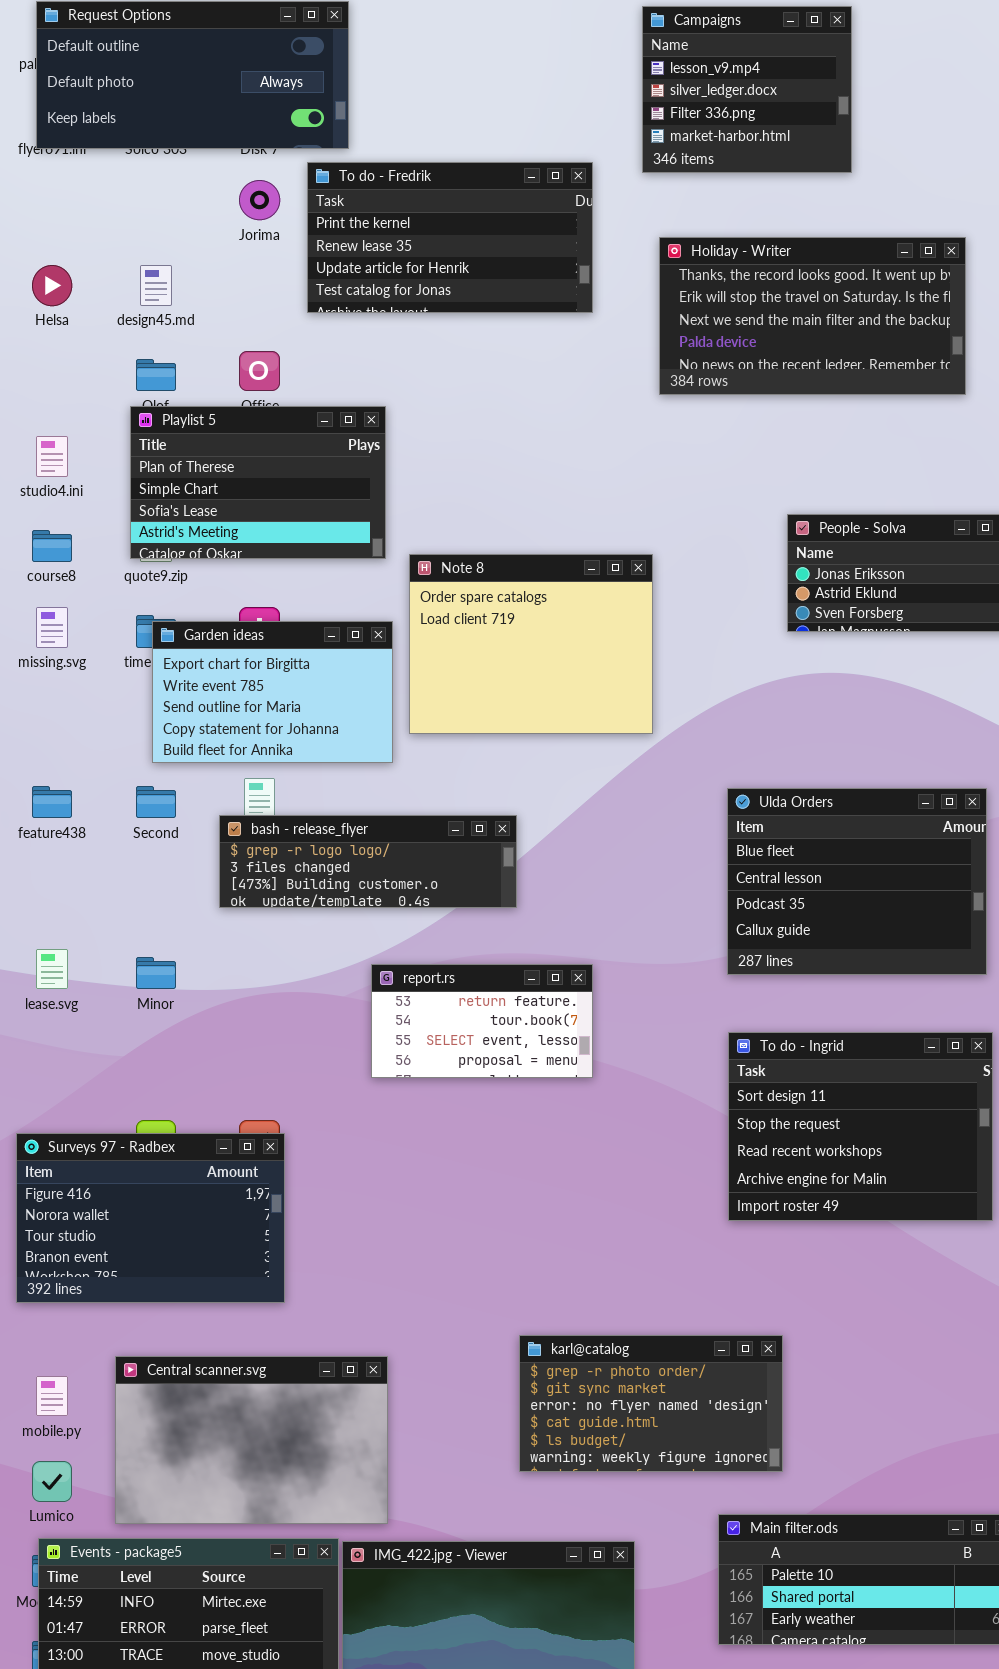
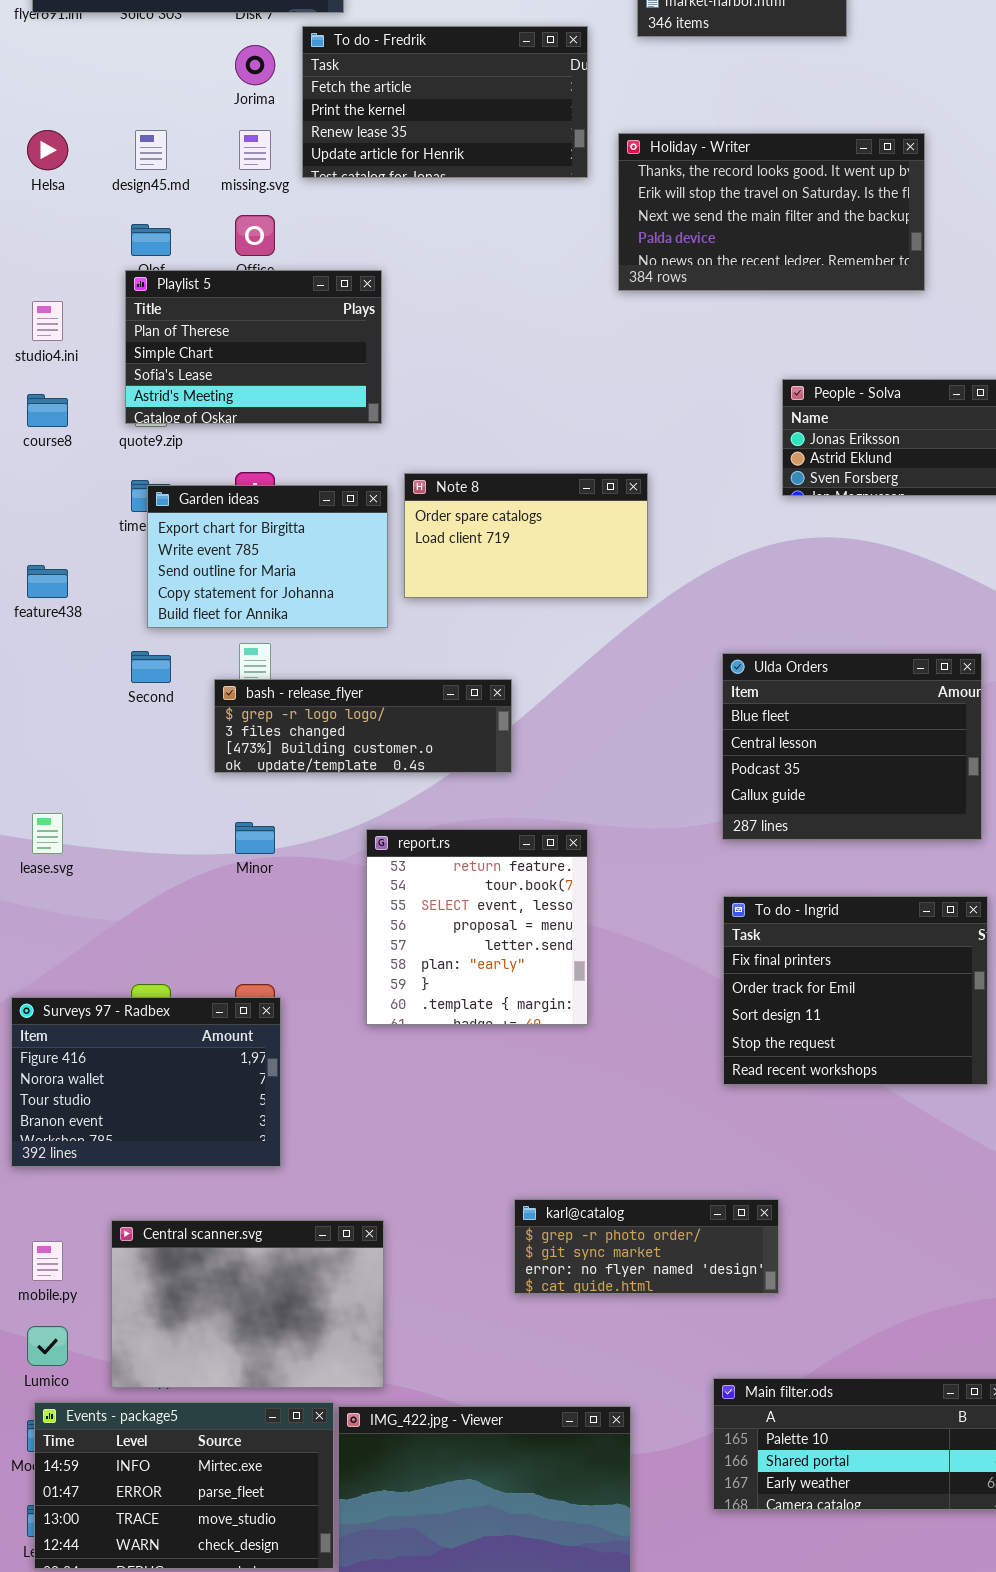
To do - Fredrik: [307,162,593,313] -> [302,26,588,178], scrolled up 1 row
Holiday - Writer: [659,237,966,395] -> [618,133,925,291], moved
Note 8: [409,554,653,734] -> [404,473,648,598], resized
missing.svg: [36,607,68,648] -> [239,130,271,170], moved
feature438: [32,786,72,818] -> [27,565,68,598], moved
Minor: [136,957,176,989] -> [235,822,275,854], moved
report.rs: [371,964,593,1078] -> [366,829,588,1025], resized
To do - Ingrid: [728,1032,993,1221] -> [723,896,988,1085], scrolled up 2 rows
karl@catalog: [519,1335,783,1472] -> [514,1199,779,1294], resized

